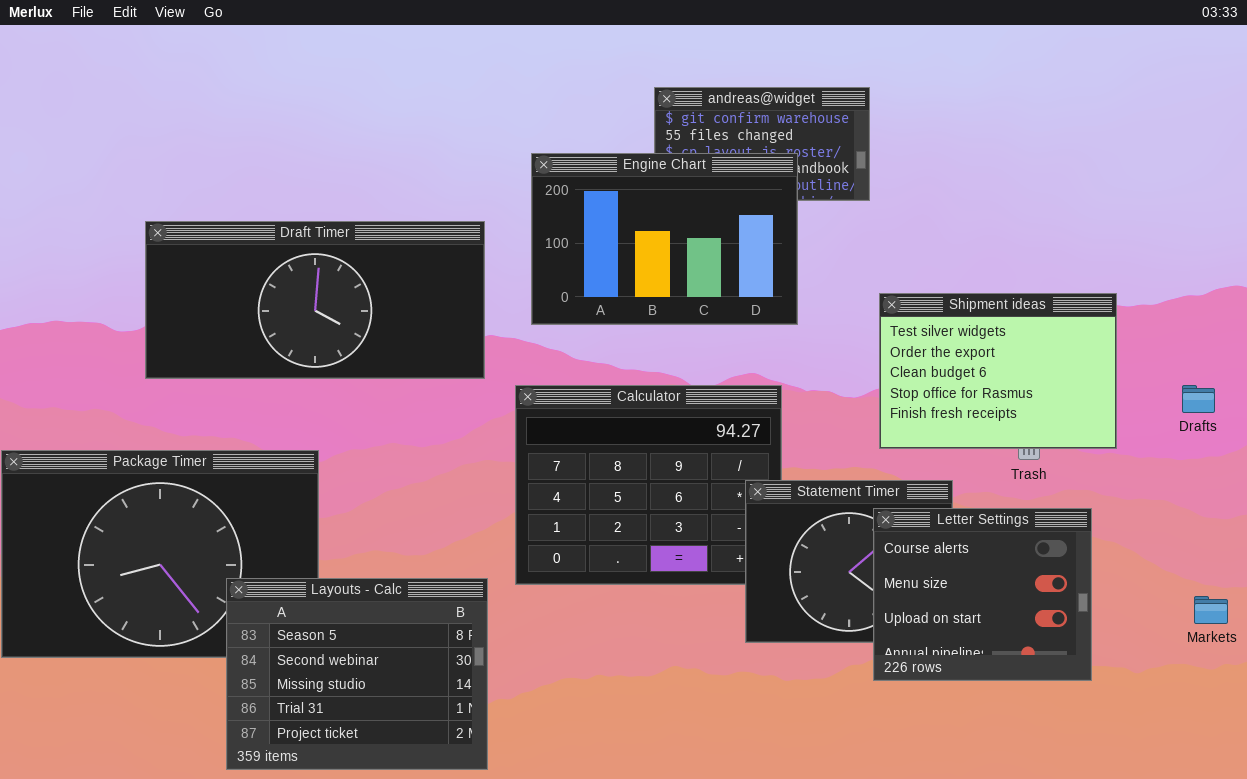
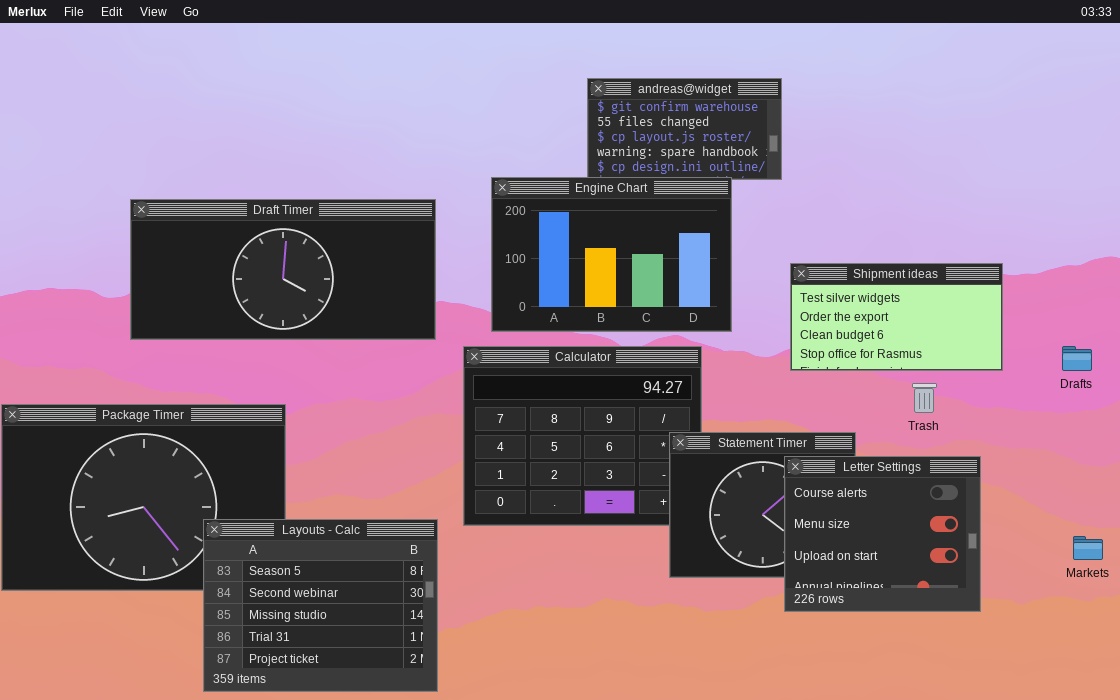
Engine Chart: [531,153,798,325] -> [491,177,732,332], moved
Shipment ideas: [879,293,1117,449] -> [790,263,1003,371], resized

